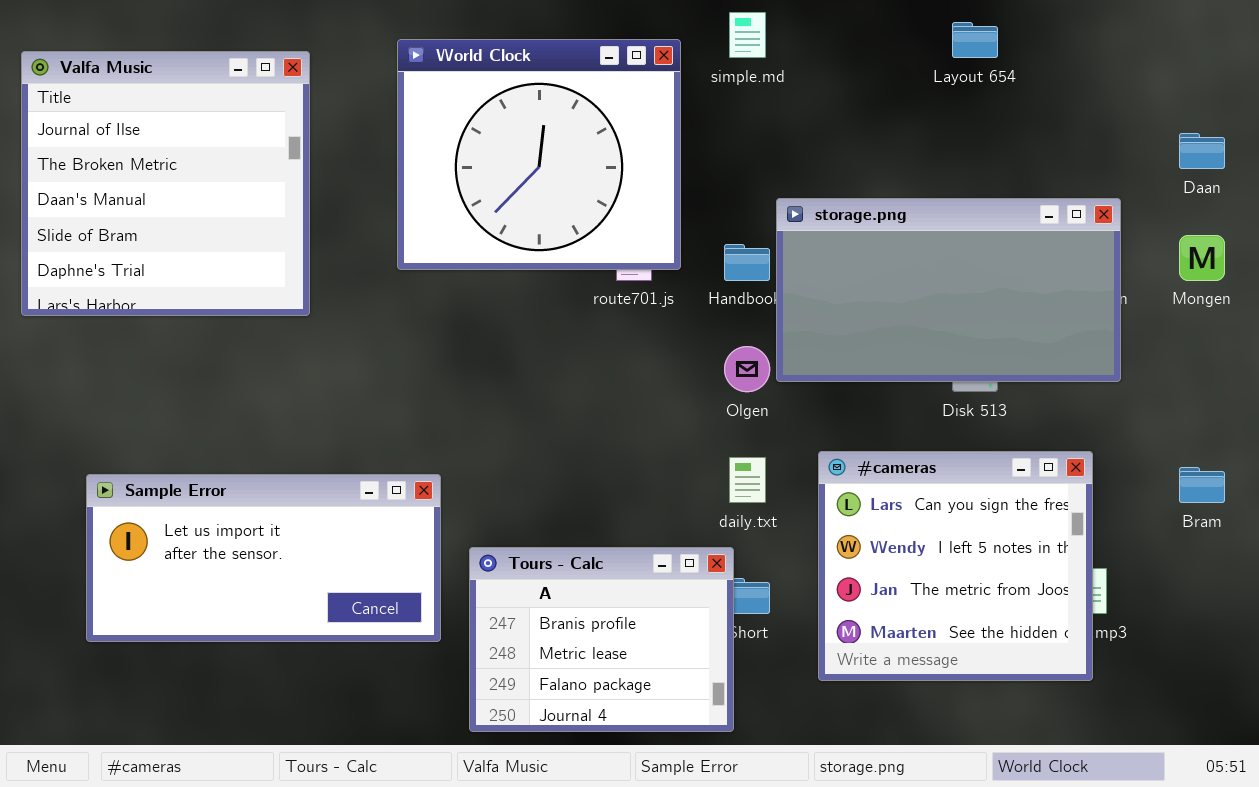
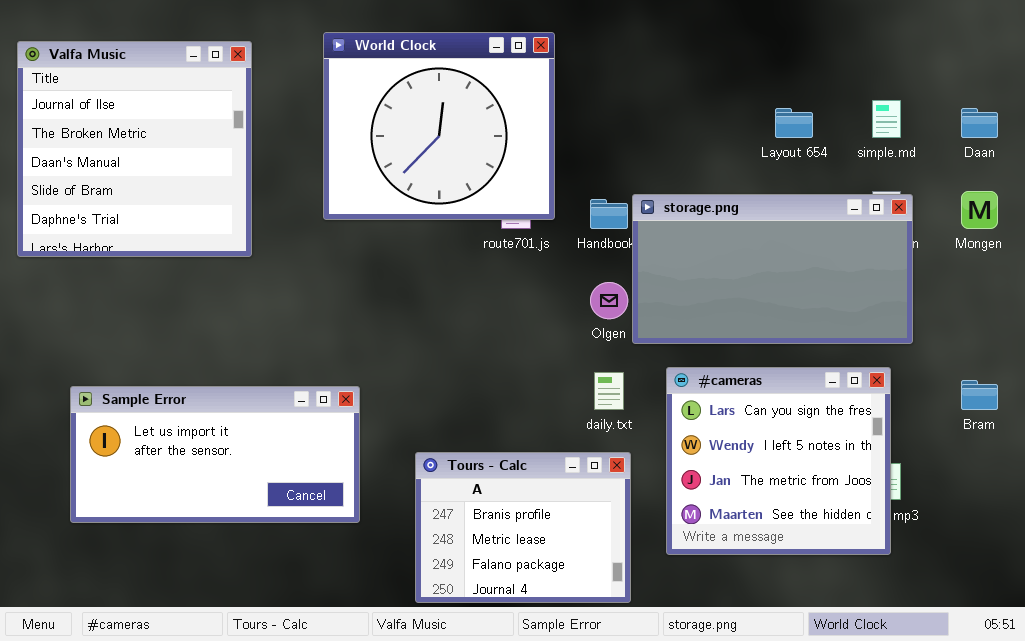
simple.md: [729,12,766,58] -> [872,100,901,138], moved
Layout 654: [952,22,998,58] -> [775,108,813,138], moved
storage.png: [776,198,1121,382] -> [632,194,913,344], moved
Tours - Calc: [469,547,734,732] -> [415,452,631,603], moved

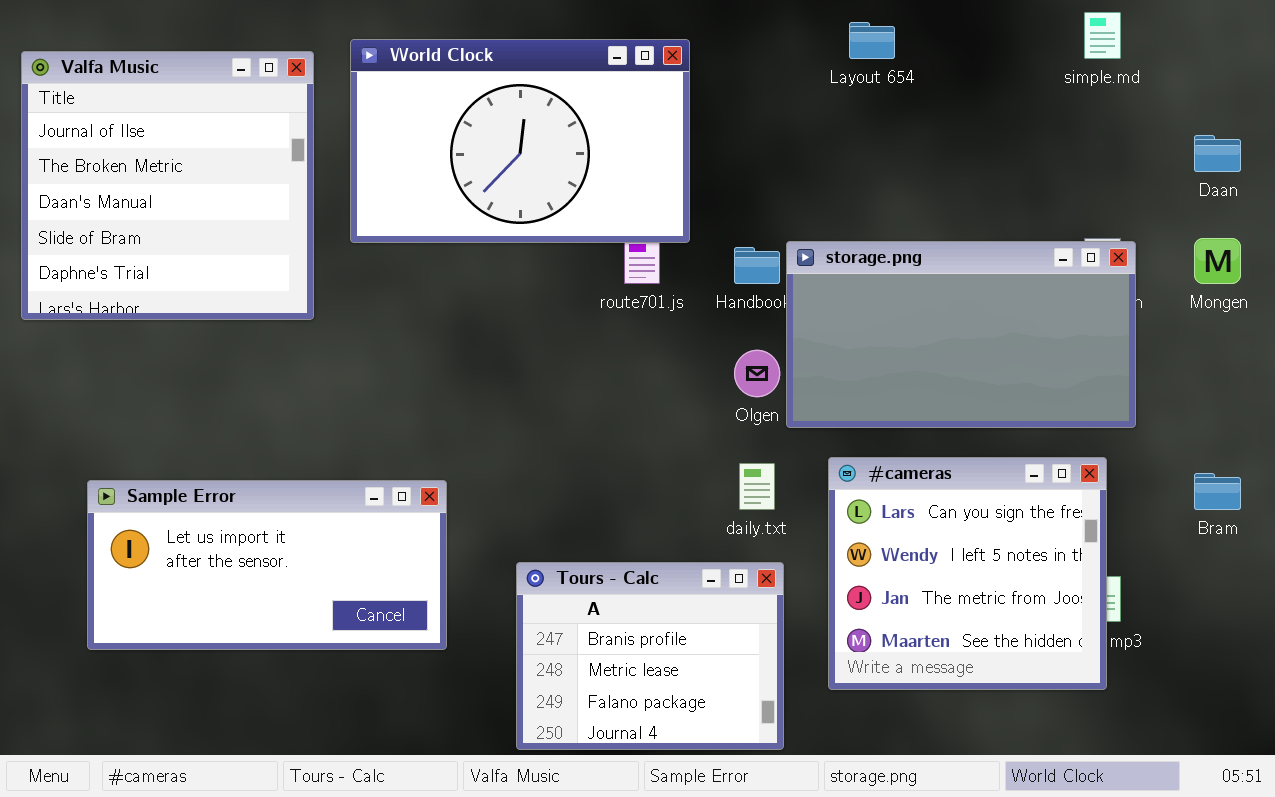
World Clock: [323,32,555,220] -> [350,39,690,243], resized
simple.md: [872,100,901,138] -> [1084,12,1121,59], moved
Layout 654: [775,108,813,138] -> [849,22,895,59], moved

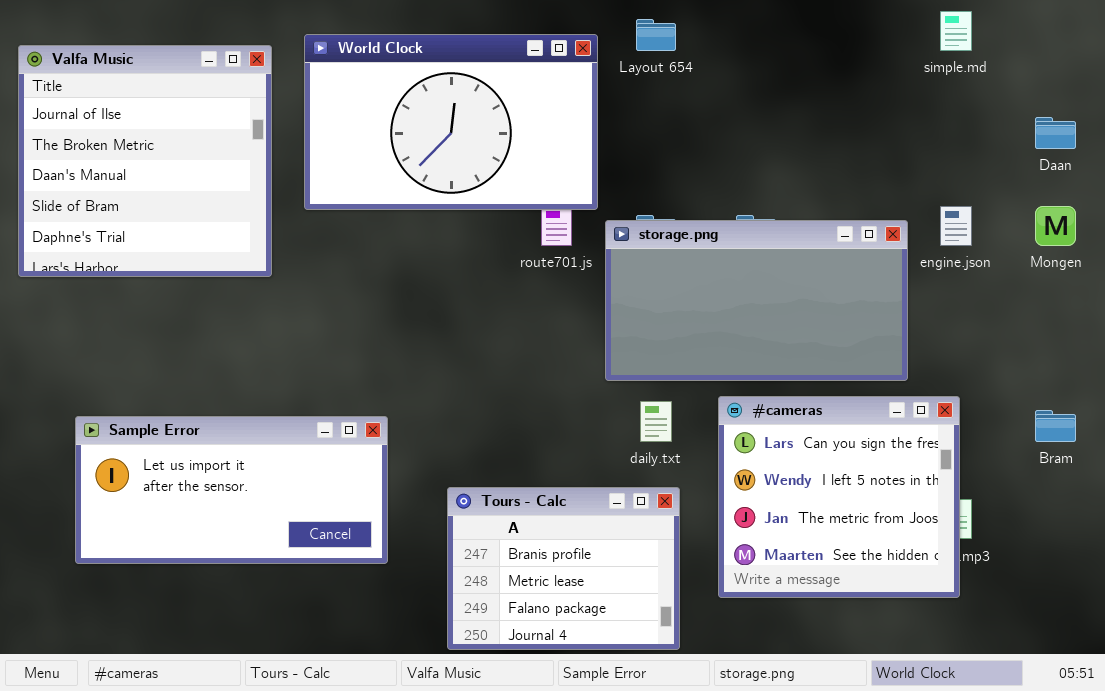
Layout 654: [849,22,895,59] -> [636,19,676,51], moved
storage.png: [786,241,1136,428] -> [605,220,908,381], moved

